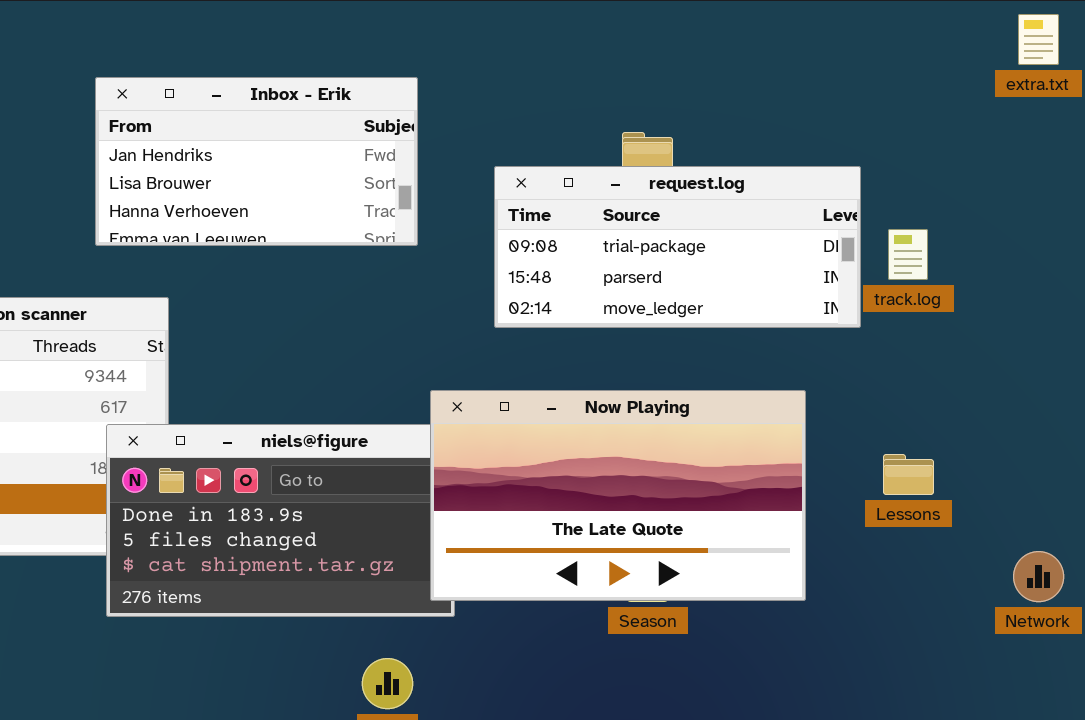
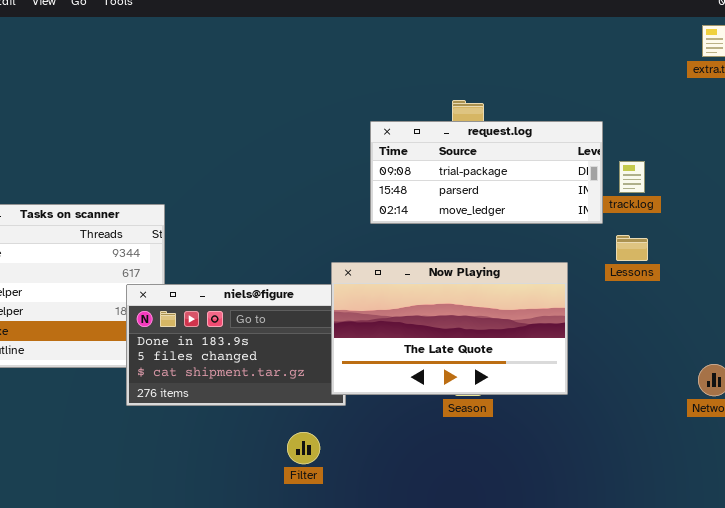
Inbox - Erik: [95,77,418,246] -> none, closed
Lessons: [883,454,934,495] -> [616,235,648,261], moved

